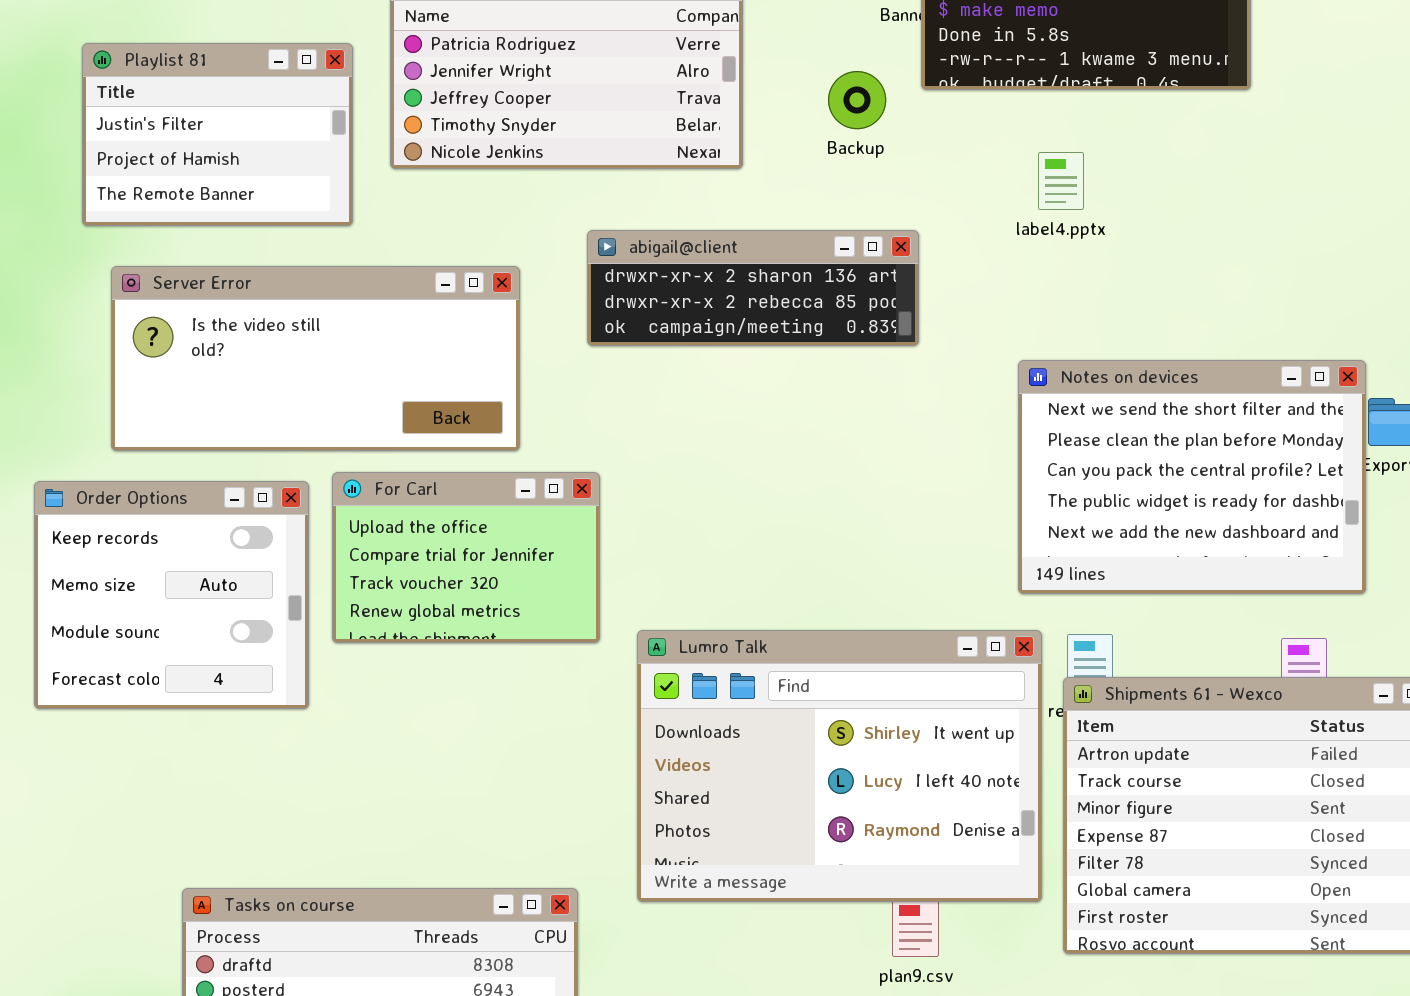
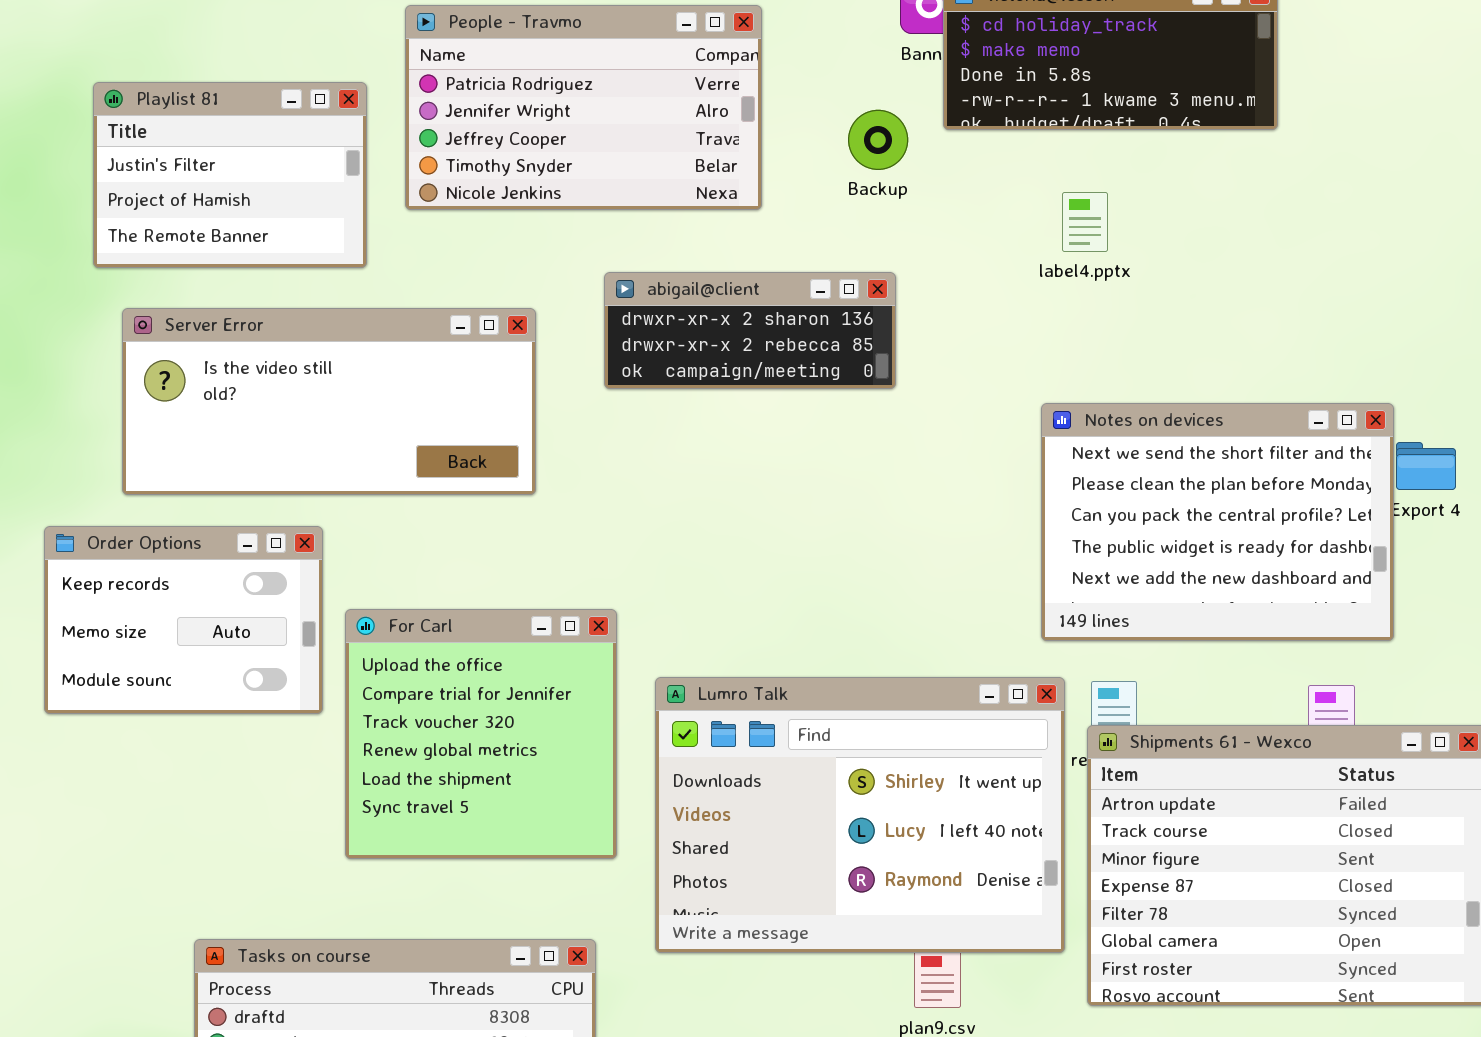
abigail@client: [587,230,919,346] -> [604,272,896,389], resized
For Carl: [332,472,600,643] -> [345,609,617,859], moved, resized
Order Options: [34,481,309,709] -> [44,526,323,714], resized

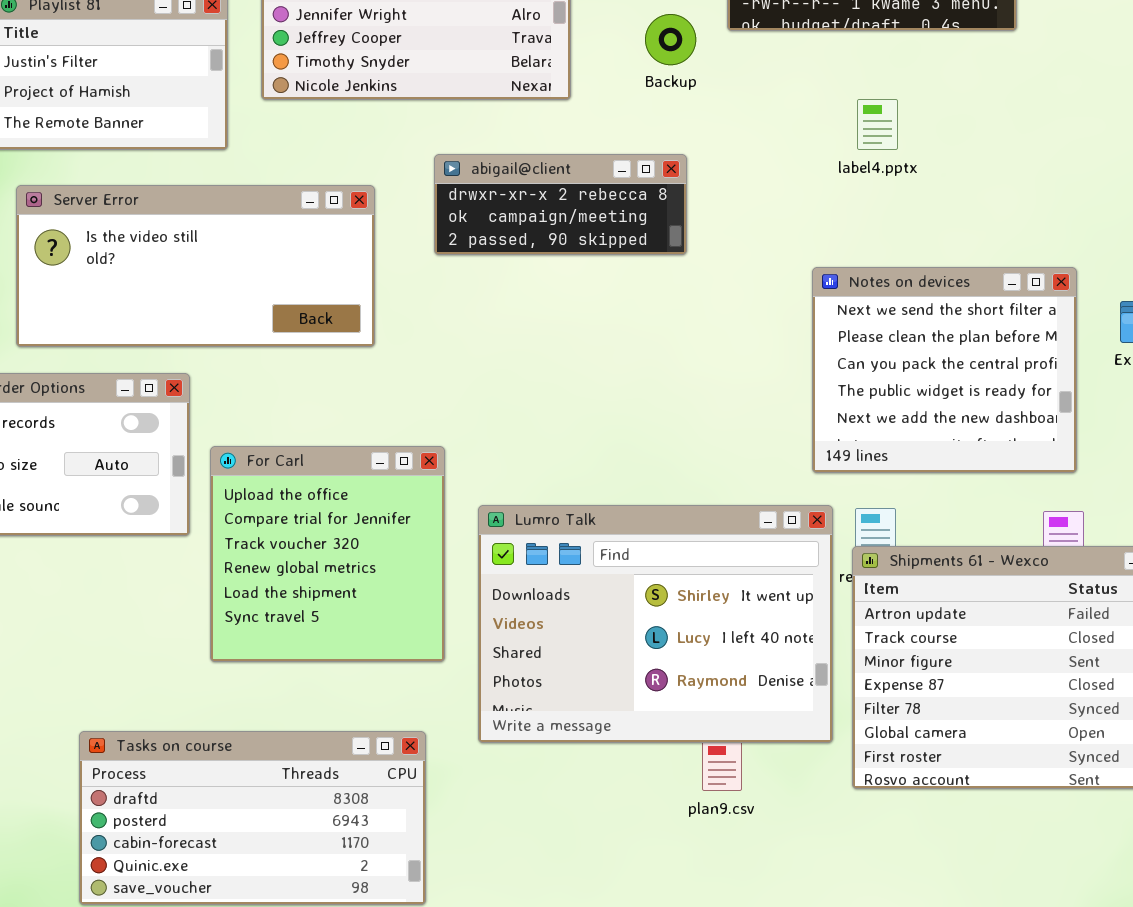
label4.pptx: [1062,192,1108,252] -> [857,99,898,150], moved
abigail@client: [604,272,896,389] -> [434,154,687,255], scrolled down 1 row
Notes on devices: [1041,403,1394,641] -> [812,267,1077,473], resized

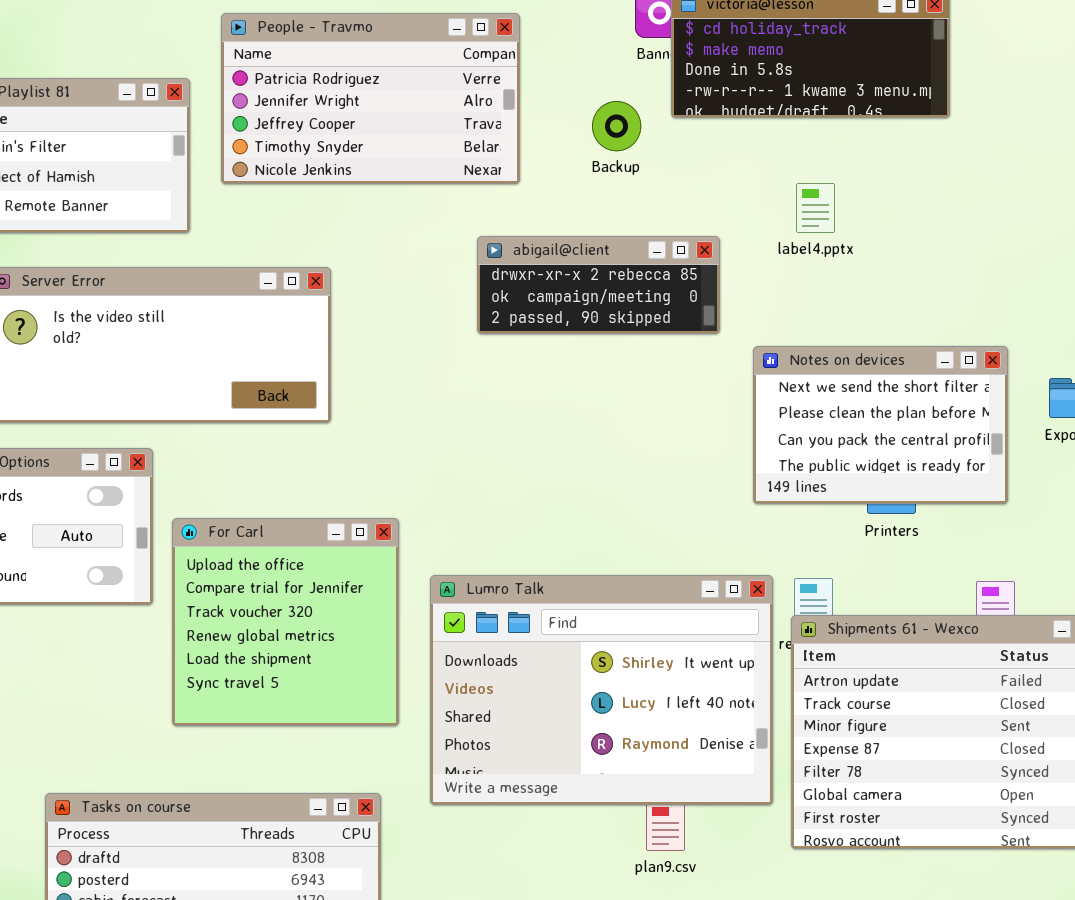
abigail@client: [434,154,687,255] -> [477,236,720,334], moved
Notes on devices: [812,267,1077,473] -> [753,346,1008,504], resized

